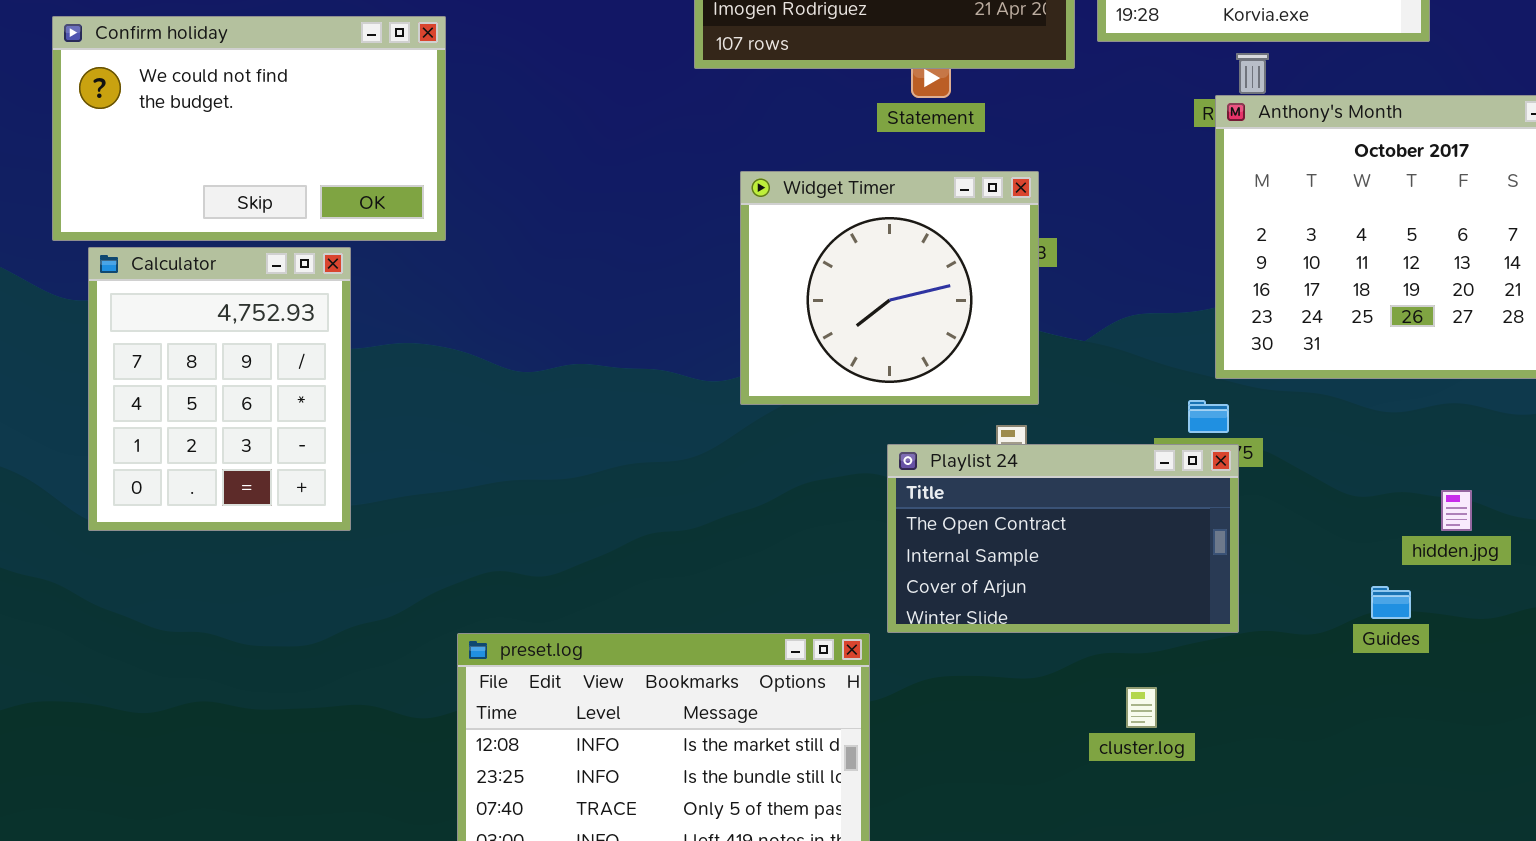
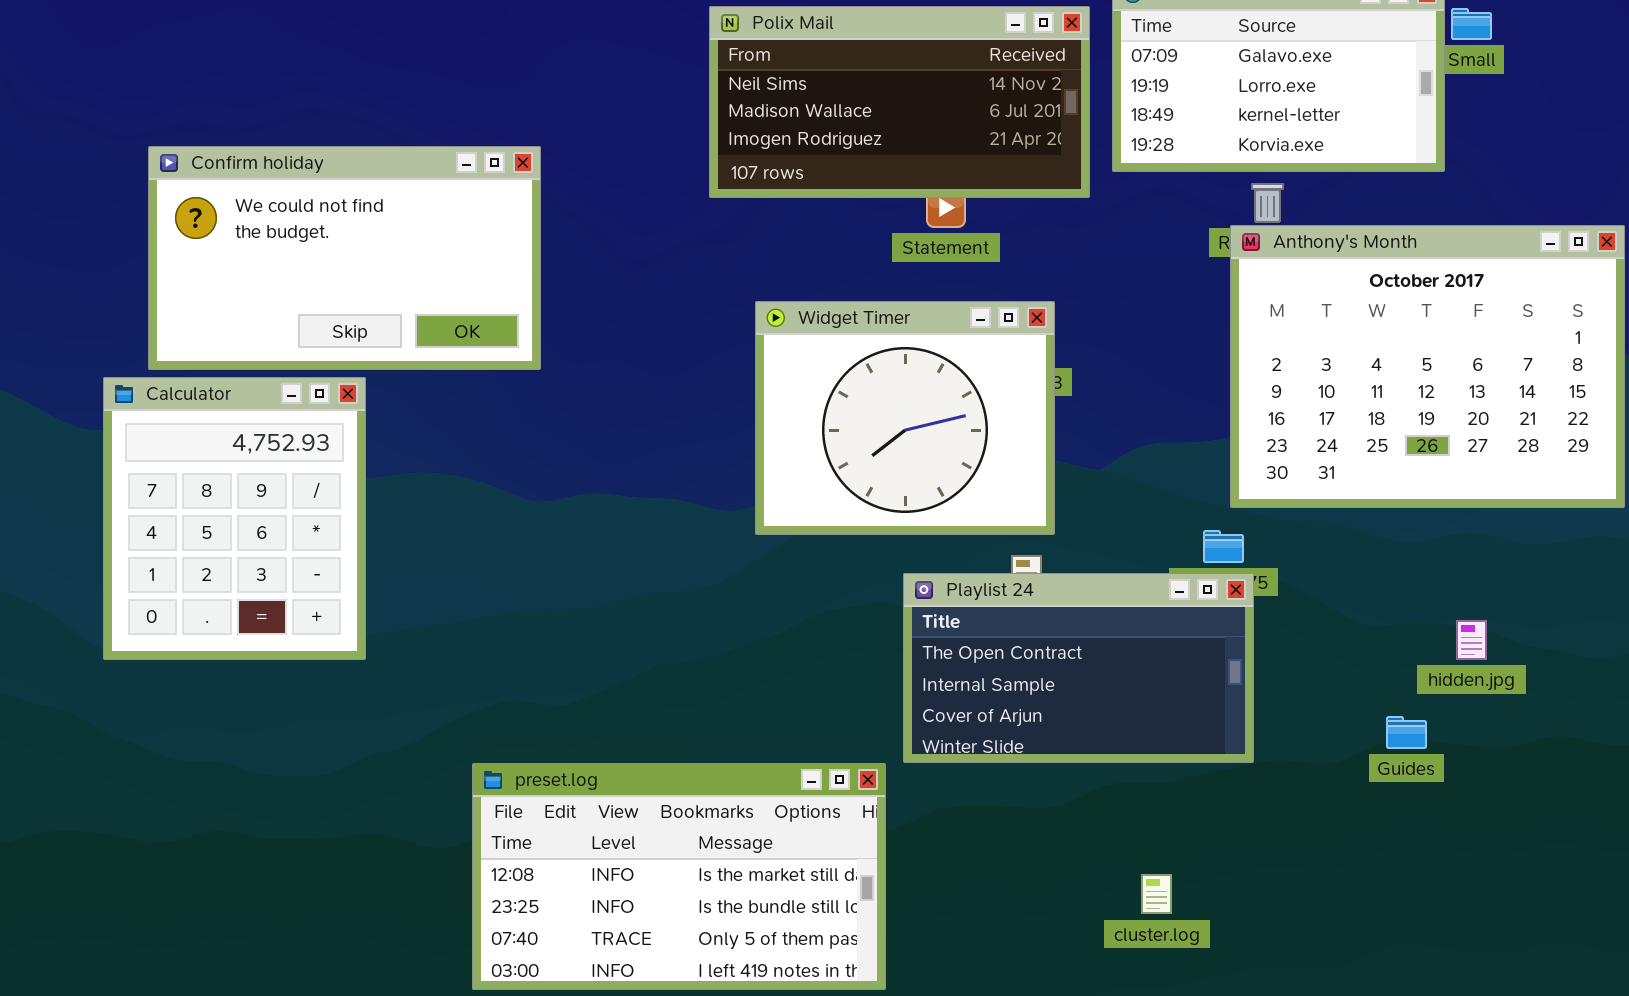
Confirm holiday: [52,16,446,241] -> [148,146,541,370], moved
cluster.log: [1126,687,1157,728] -> [1141,874,1172,914], moved

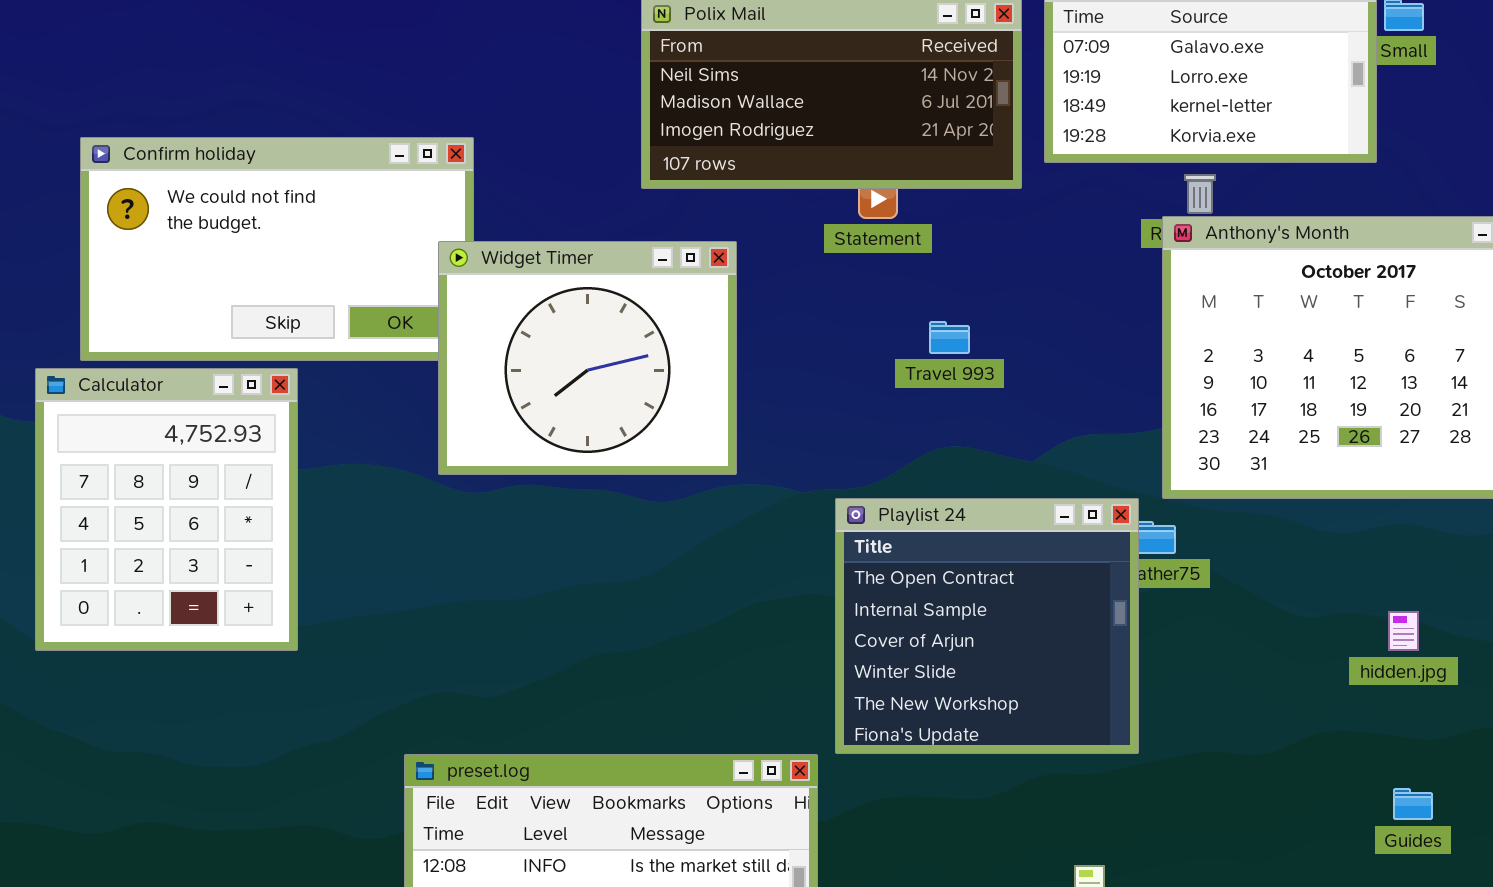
Widget Timer: [755,301,1055,535] -> [438,241,737,475], moved
Playlist 24: [903,573,1254,763] -> [835,498,1139,754], resized
Guides: [1386,716,1427,749] -> [1393,788,1433,820], moved

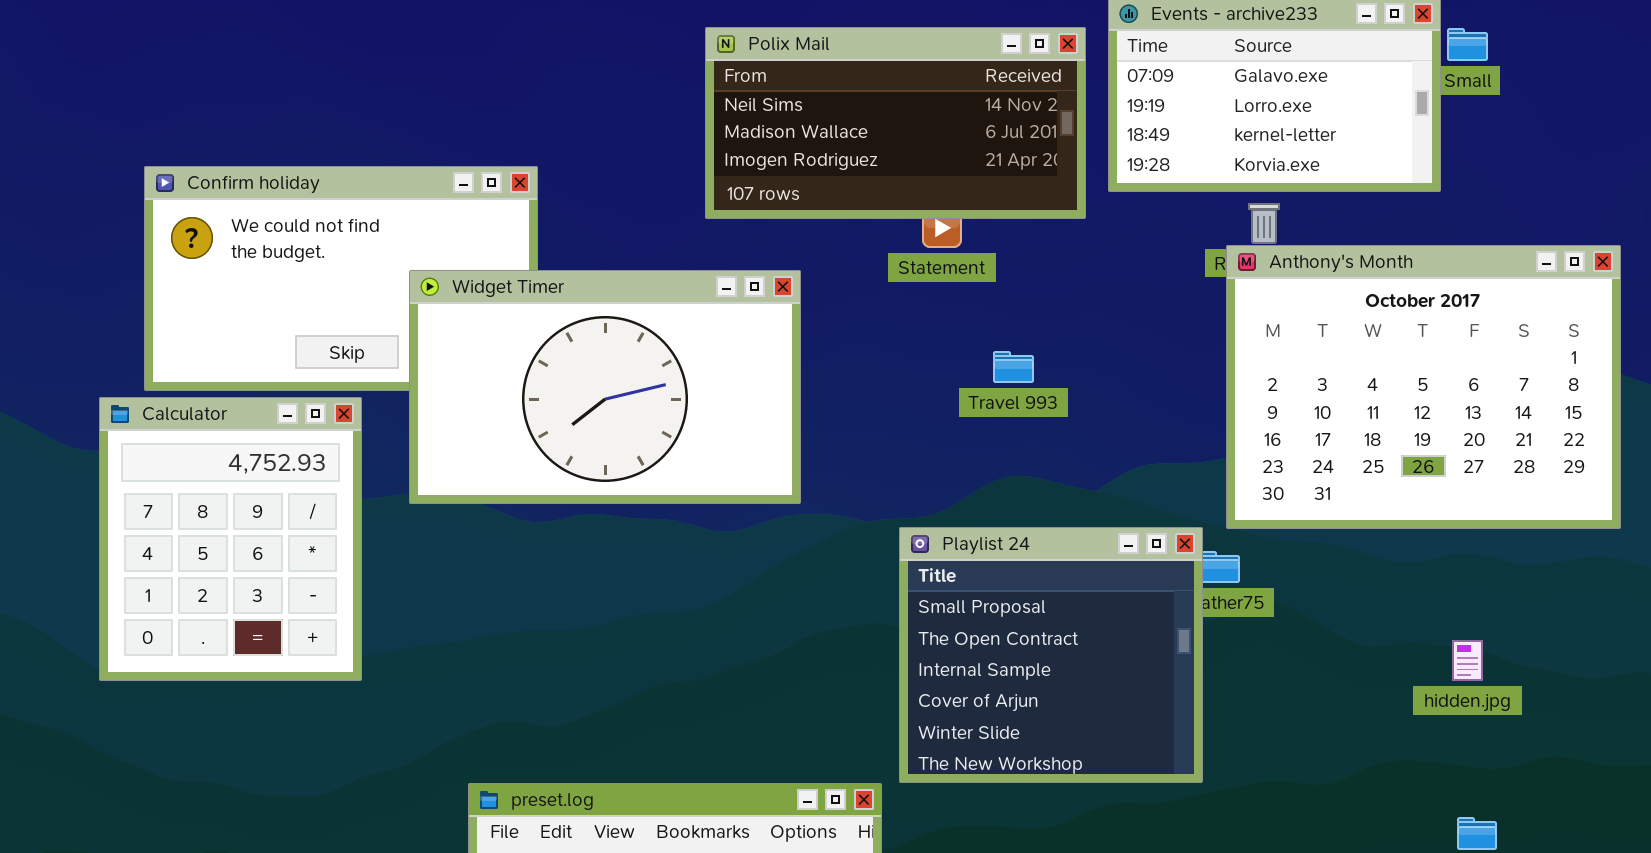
Widget Timer: [438,241,737,475] -> [409,270,801,504], resized
Playlist 24: [835,498,1139,754] -> [899,527,1203,783], scrolled up 1 row

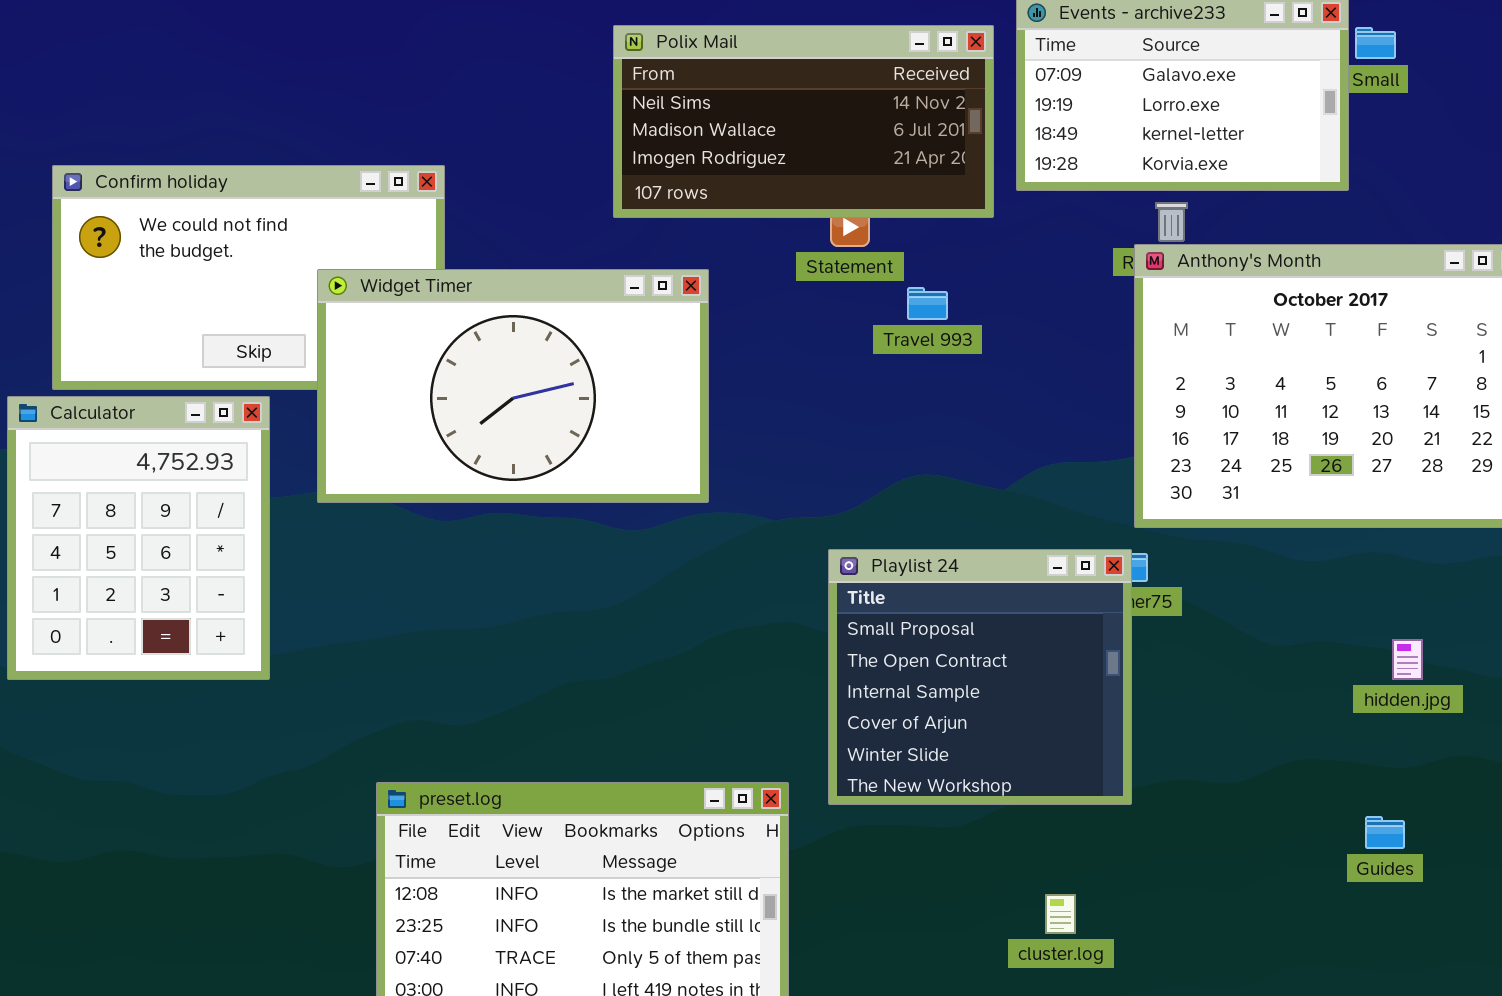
Travel 993: [993,351,1034,383] -> [907,287,948,320], moved
Playlist 24: [899,527,1203,783] -> [828,549,1132,805], moved
hidden.jpg: [1452,640,1483,681] -> [1392,639,1423,680], moved

